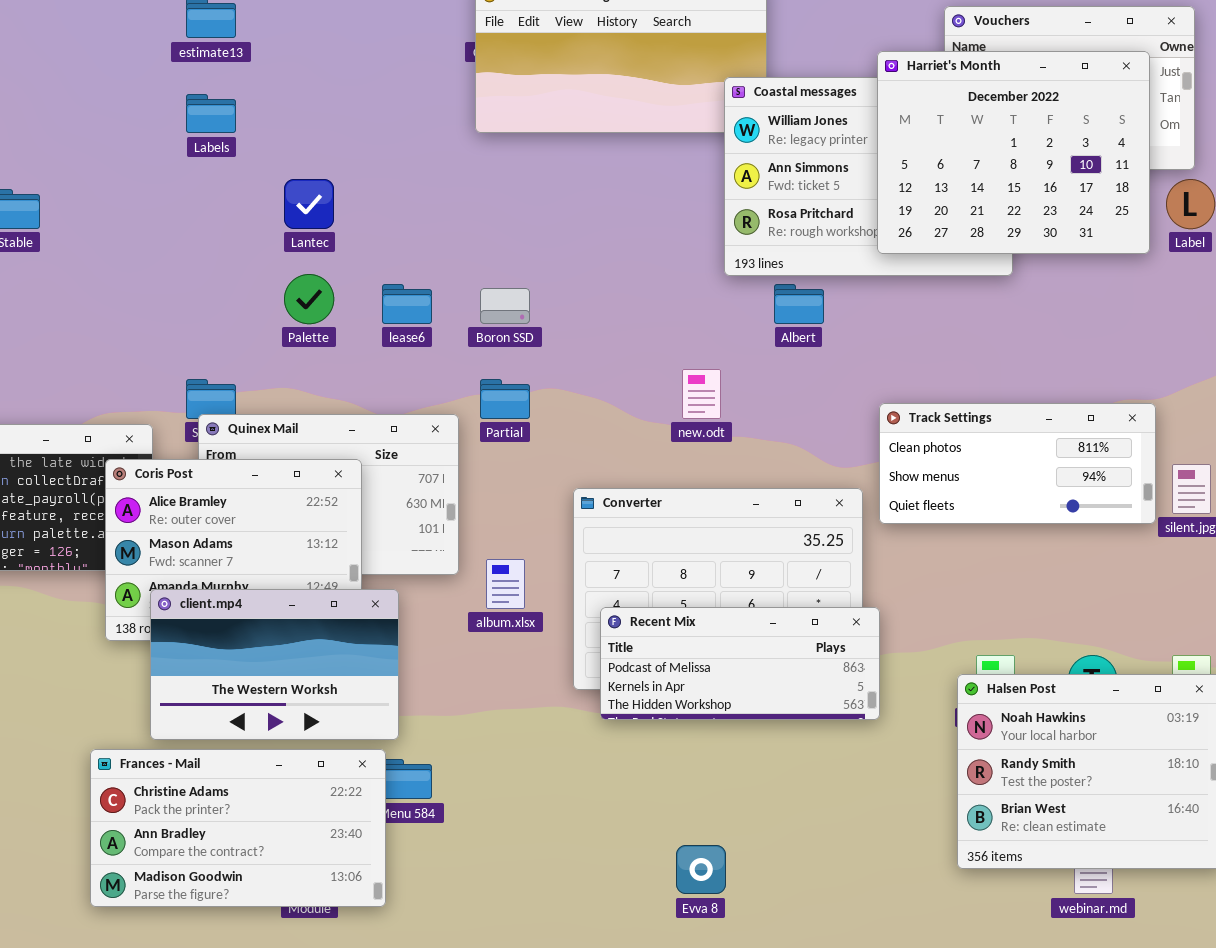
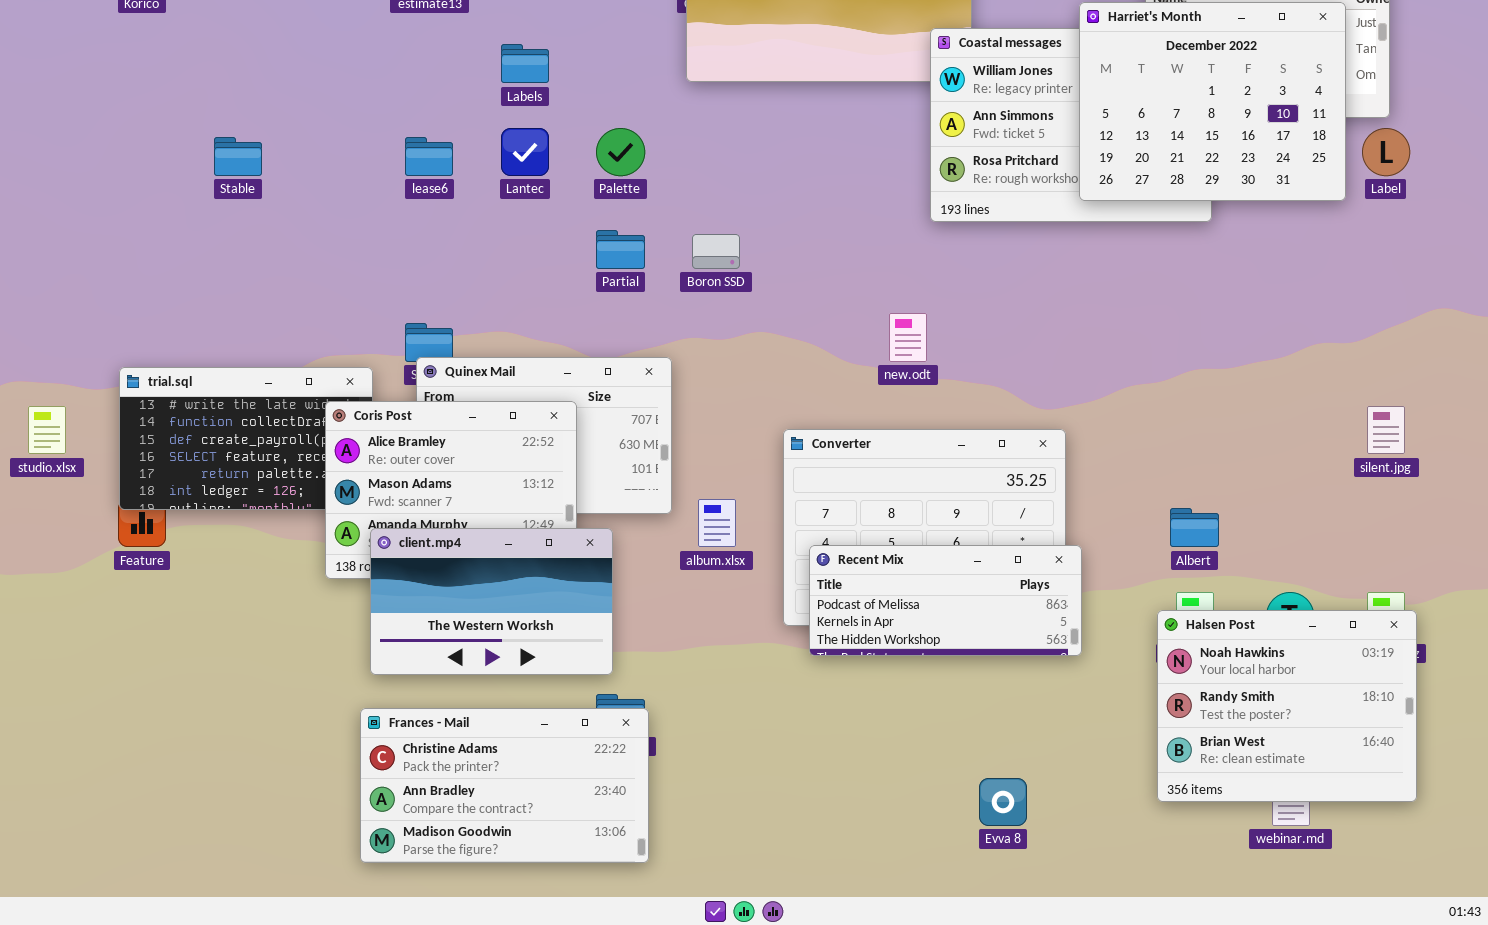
Labels: [186,94,236,133] -> [501,44,549,83], moved
Palette: [284,274,334,324] -> [596,128,645,176], moved
lease6: [382,284,432,324] -> [405,137,453,176], moved
Albert: [774,284,824,324] -> [1170,508,1219,547], moved
Partial: [480,379,530,419] -> [596,230,645,269], moved
Track Settings: [879,403,1156,524] -> none, closed
Frances - Mail: [90,749,386,907] -> [360,708,649,863], moved
Evva 8: [676,845,726,894] -> [979,778,1027,826], moved

